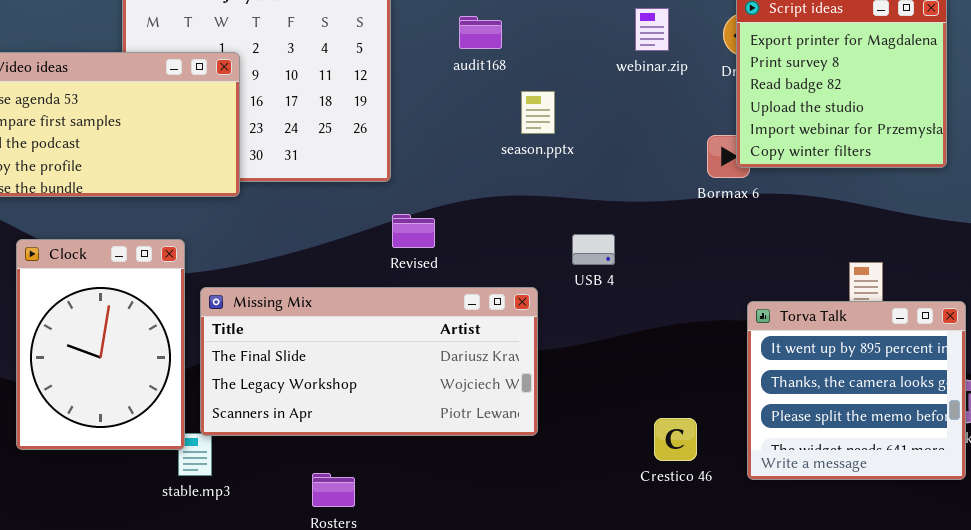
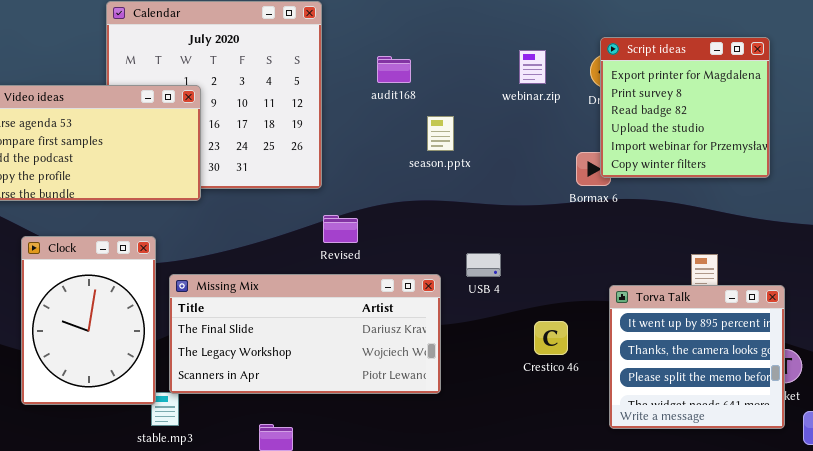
USB 4: [572,234,615,265] -> [466,253,501,277], moved
Crestico 46: [654,418,697,461] -> [534,321,568,355], moved

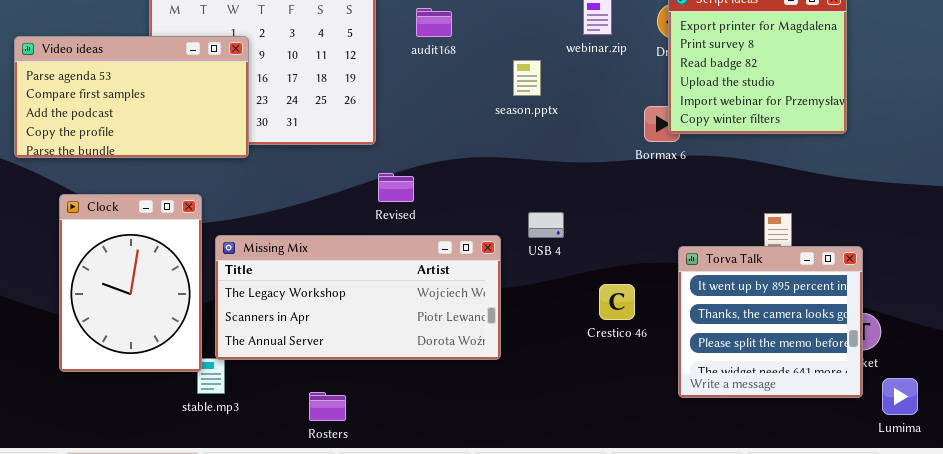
audit168: [377,56,411,83] -> [416,8,452,37], moved
season.pptx: [427,116,454,151] -> [513,60,541,96], moved
Missing Mix: [169,274,441,394] -> [215,235,501,360], scrolled down 1 row

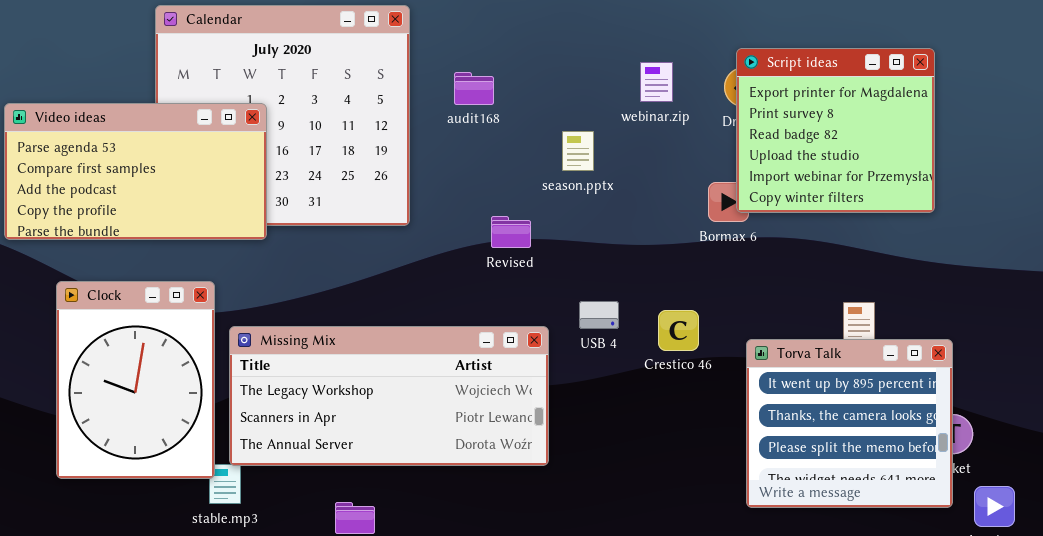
Revised: [378,173,414,202] -> [491,216,531,248], moved
Crestico 46: [599,284,635,320] -> [658,310,699,351], moved

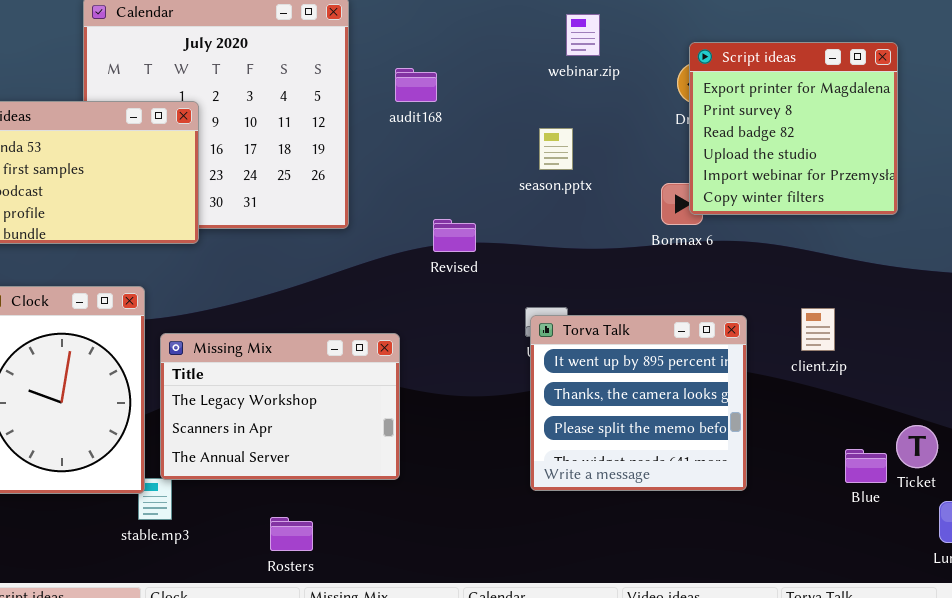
webinar.zip: [640,62,673,102] -> [566,14,600,56], moved
season.pptx: [562,131,594,171] -> [539,128,573,170], moved
Missing Mix: [229,326,549,466] -> [160,333,400,480], resized
Torva Talk: [746,339,953,508] -> [530,315,747,491], moved

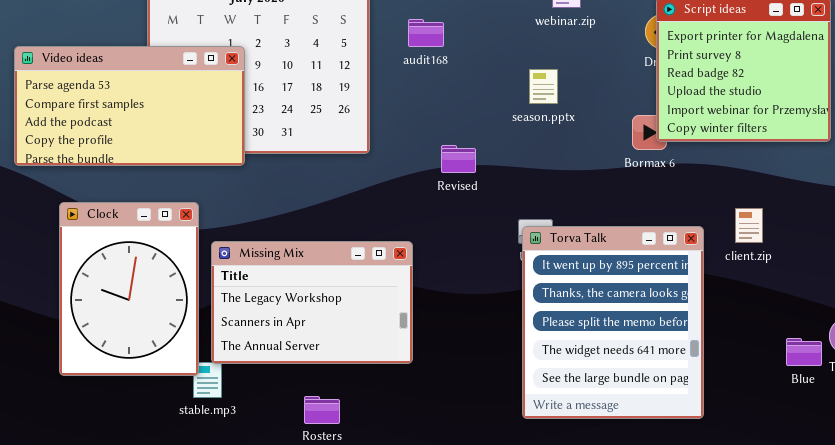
client.zip: [801,308,835,351] -> [735,208,763,243], moved
Torva Talk: [530,315,747,491] -> [522,226,704,419], resized

